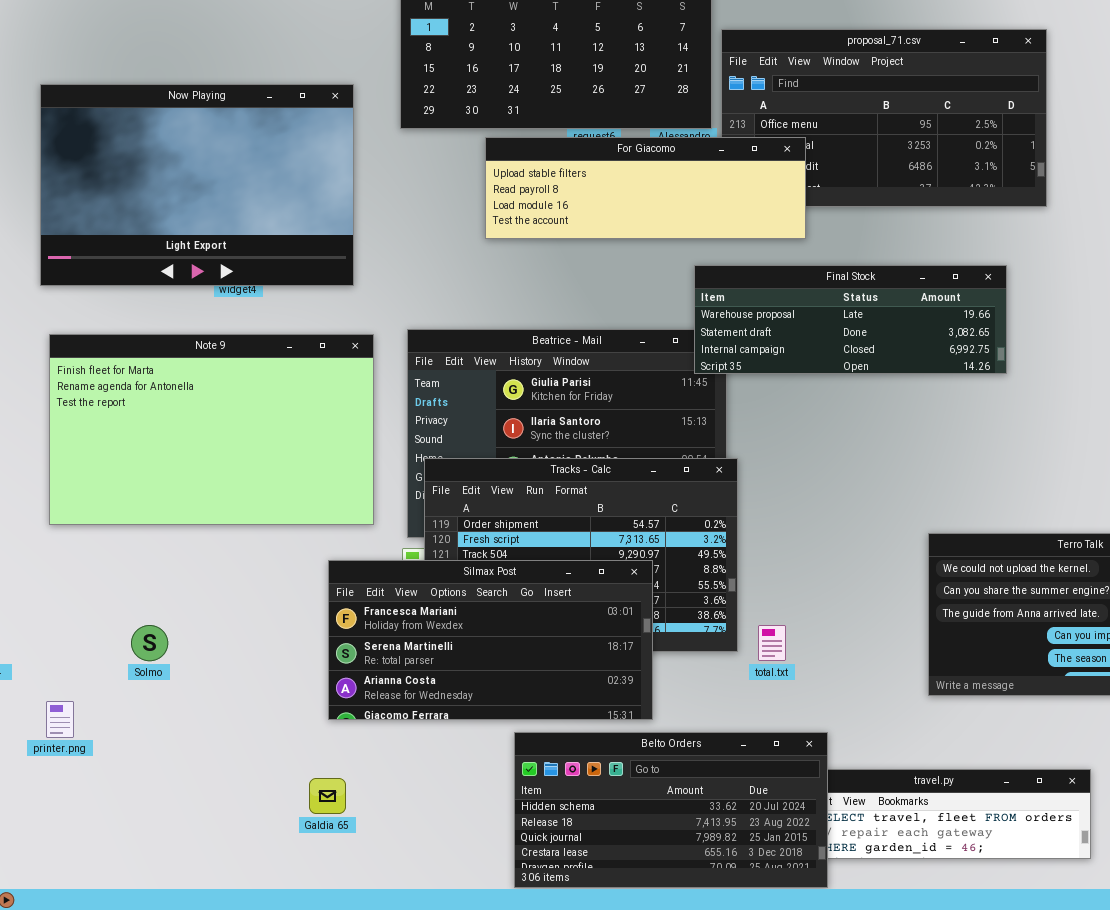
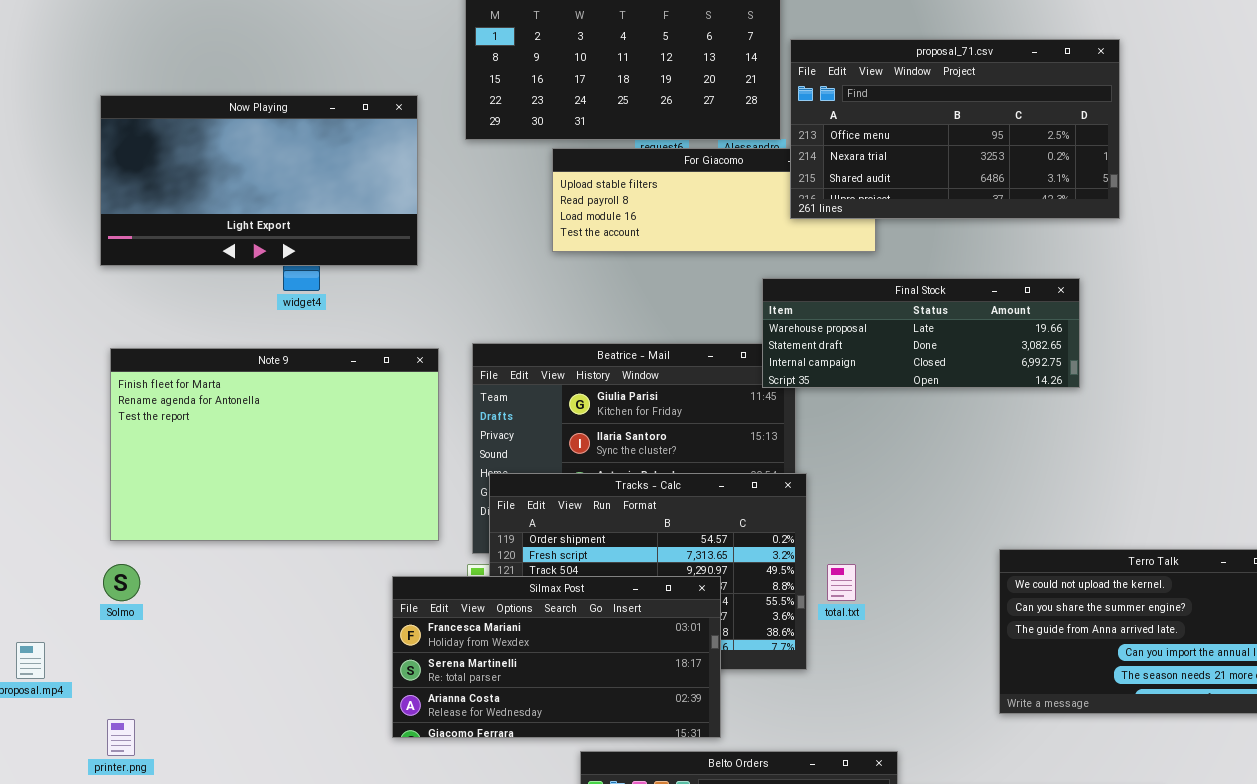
proposal_71.csv: [721,29,1047,207] -> [790,39,1120,219], raised
Now Playing: [40,84,354,286] -> [100,95,418,266], resized
Solmo: [131,625,168,661] -> [103,564,140,601], moved
total.txt: [758,625,786,661] -> [827,564,856,601], moved

